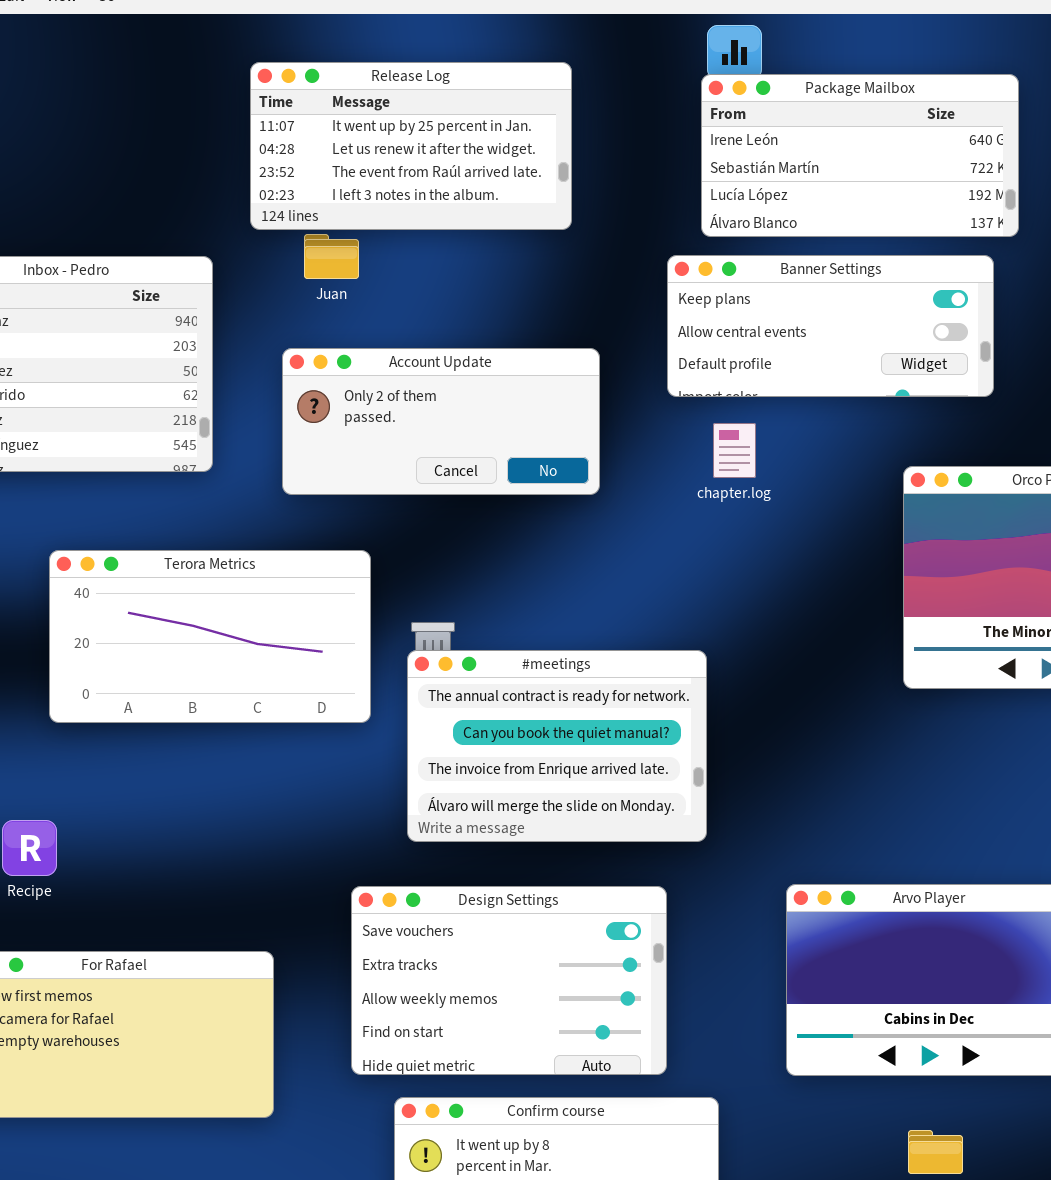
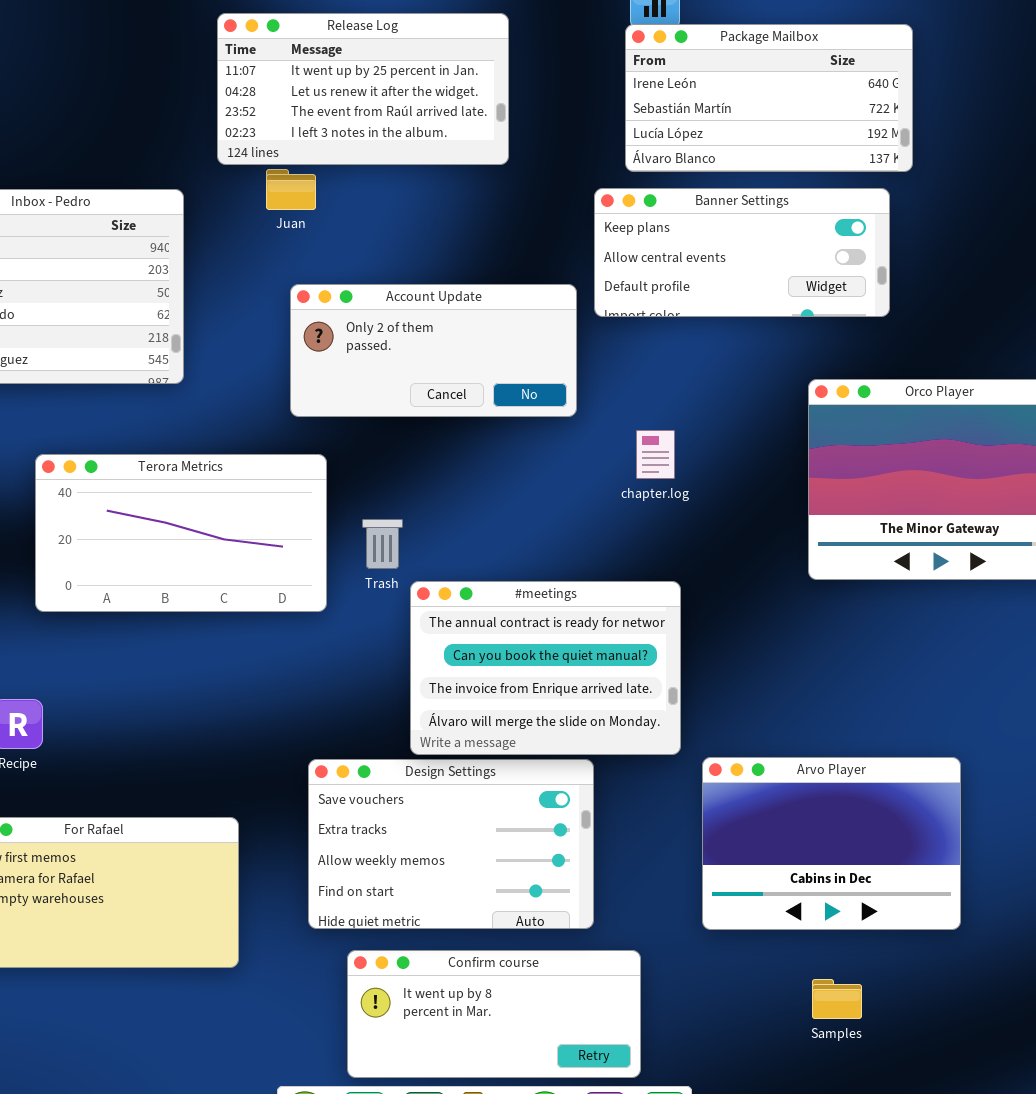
Account Update: [282,348,600,495] -> [290,284,577,417], moved
chapter.log: [713,423,756,478] -> [636,430,675,479], moved
#meetings: [407,650,707,842] -> [410,581,681,755], moved

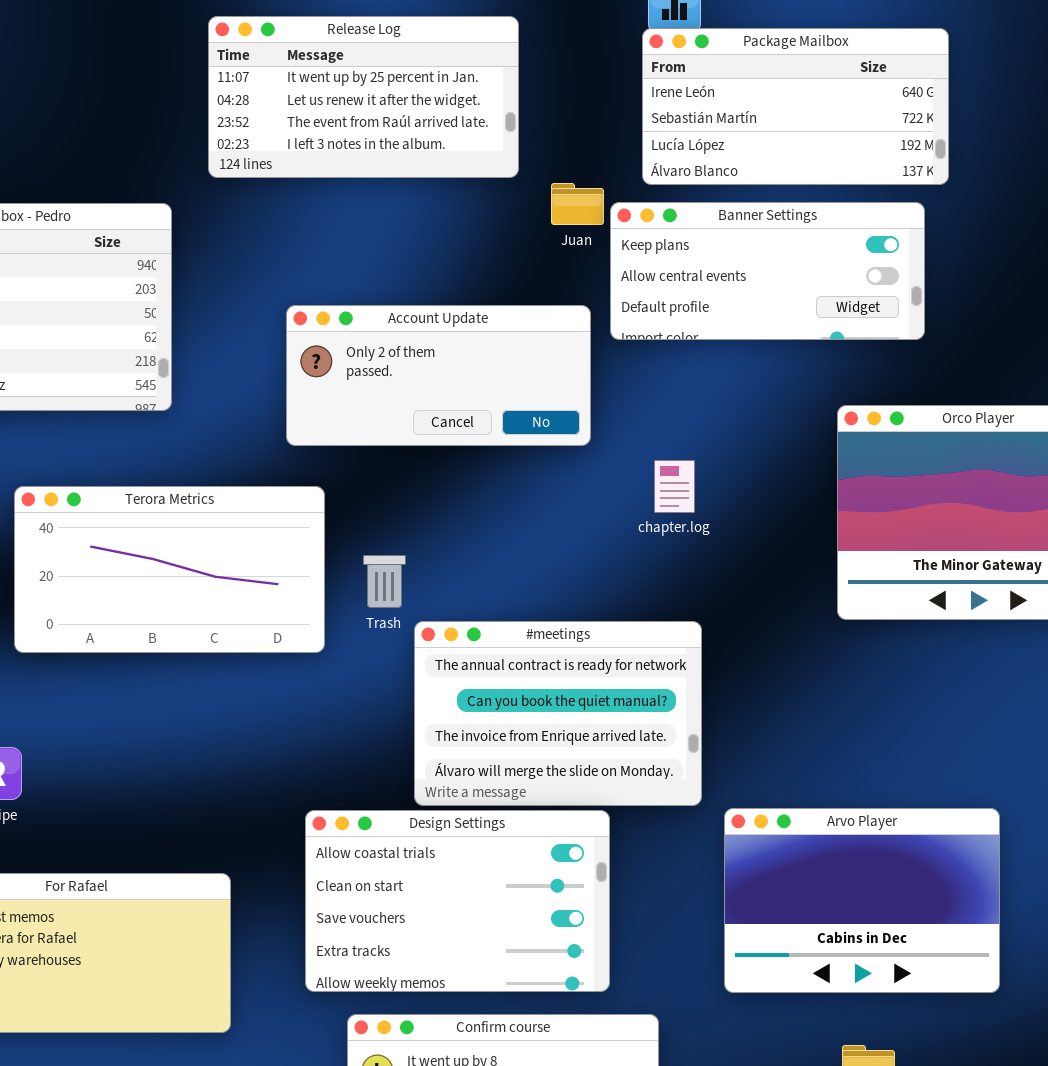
Juan: [266,169,316,210] -> [551,183,604,225], moved
Design Settings: [308,759,594,929] -> [305,810,610,992], scrolled up 2 rows

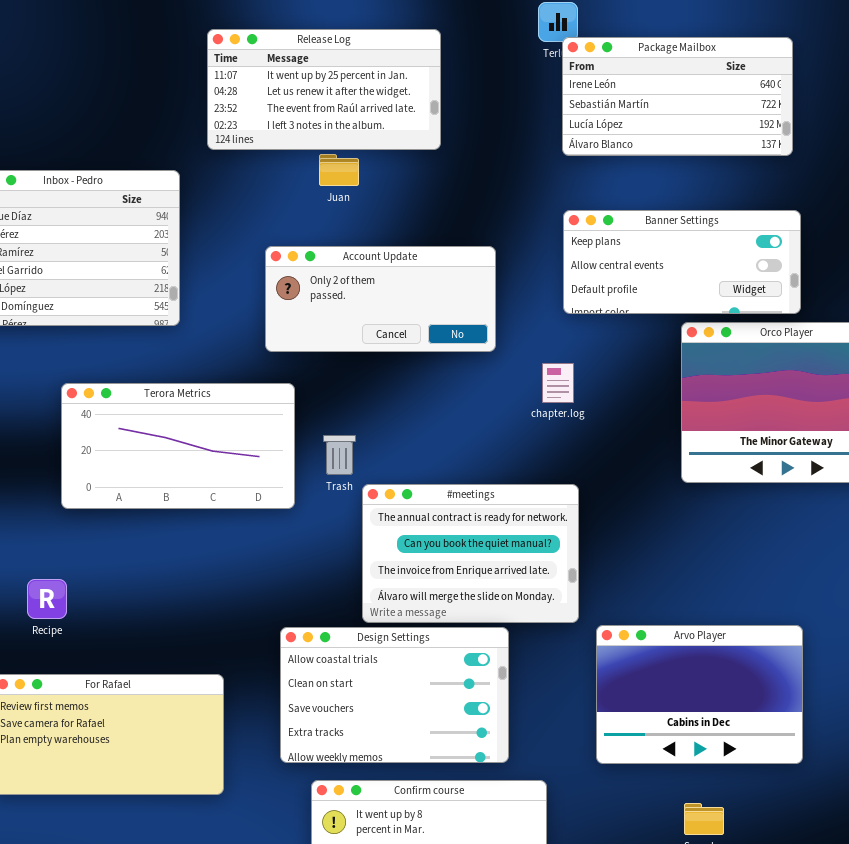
Package Mailbox: [642,28,949,185] -> [562,37,793,156], moved
Juan: [551,183,604,225] -> [319,154,359,186], moved
Banner Settings: [610,202,925,340] -> [563,210,801,314], moved

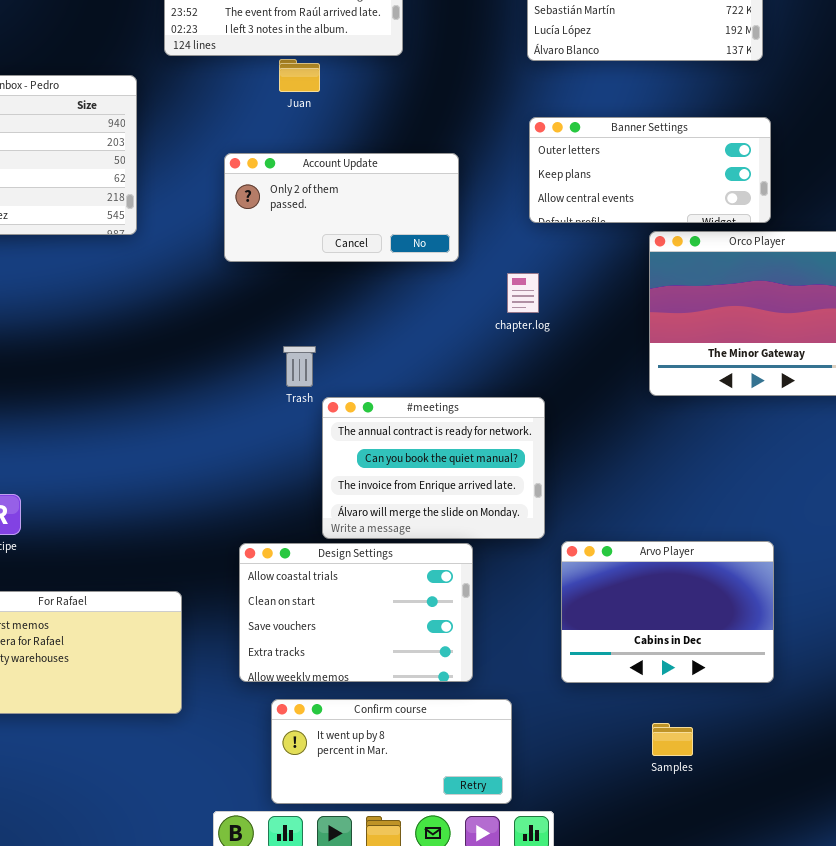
Banner Settings: [563,210,801,314] -> [529,117,771,223], scrolled up 1 row
Terora Metrics: [61,383,295,509] -> none, closed

